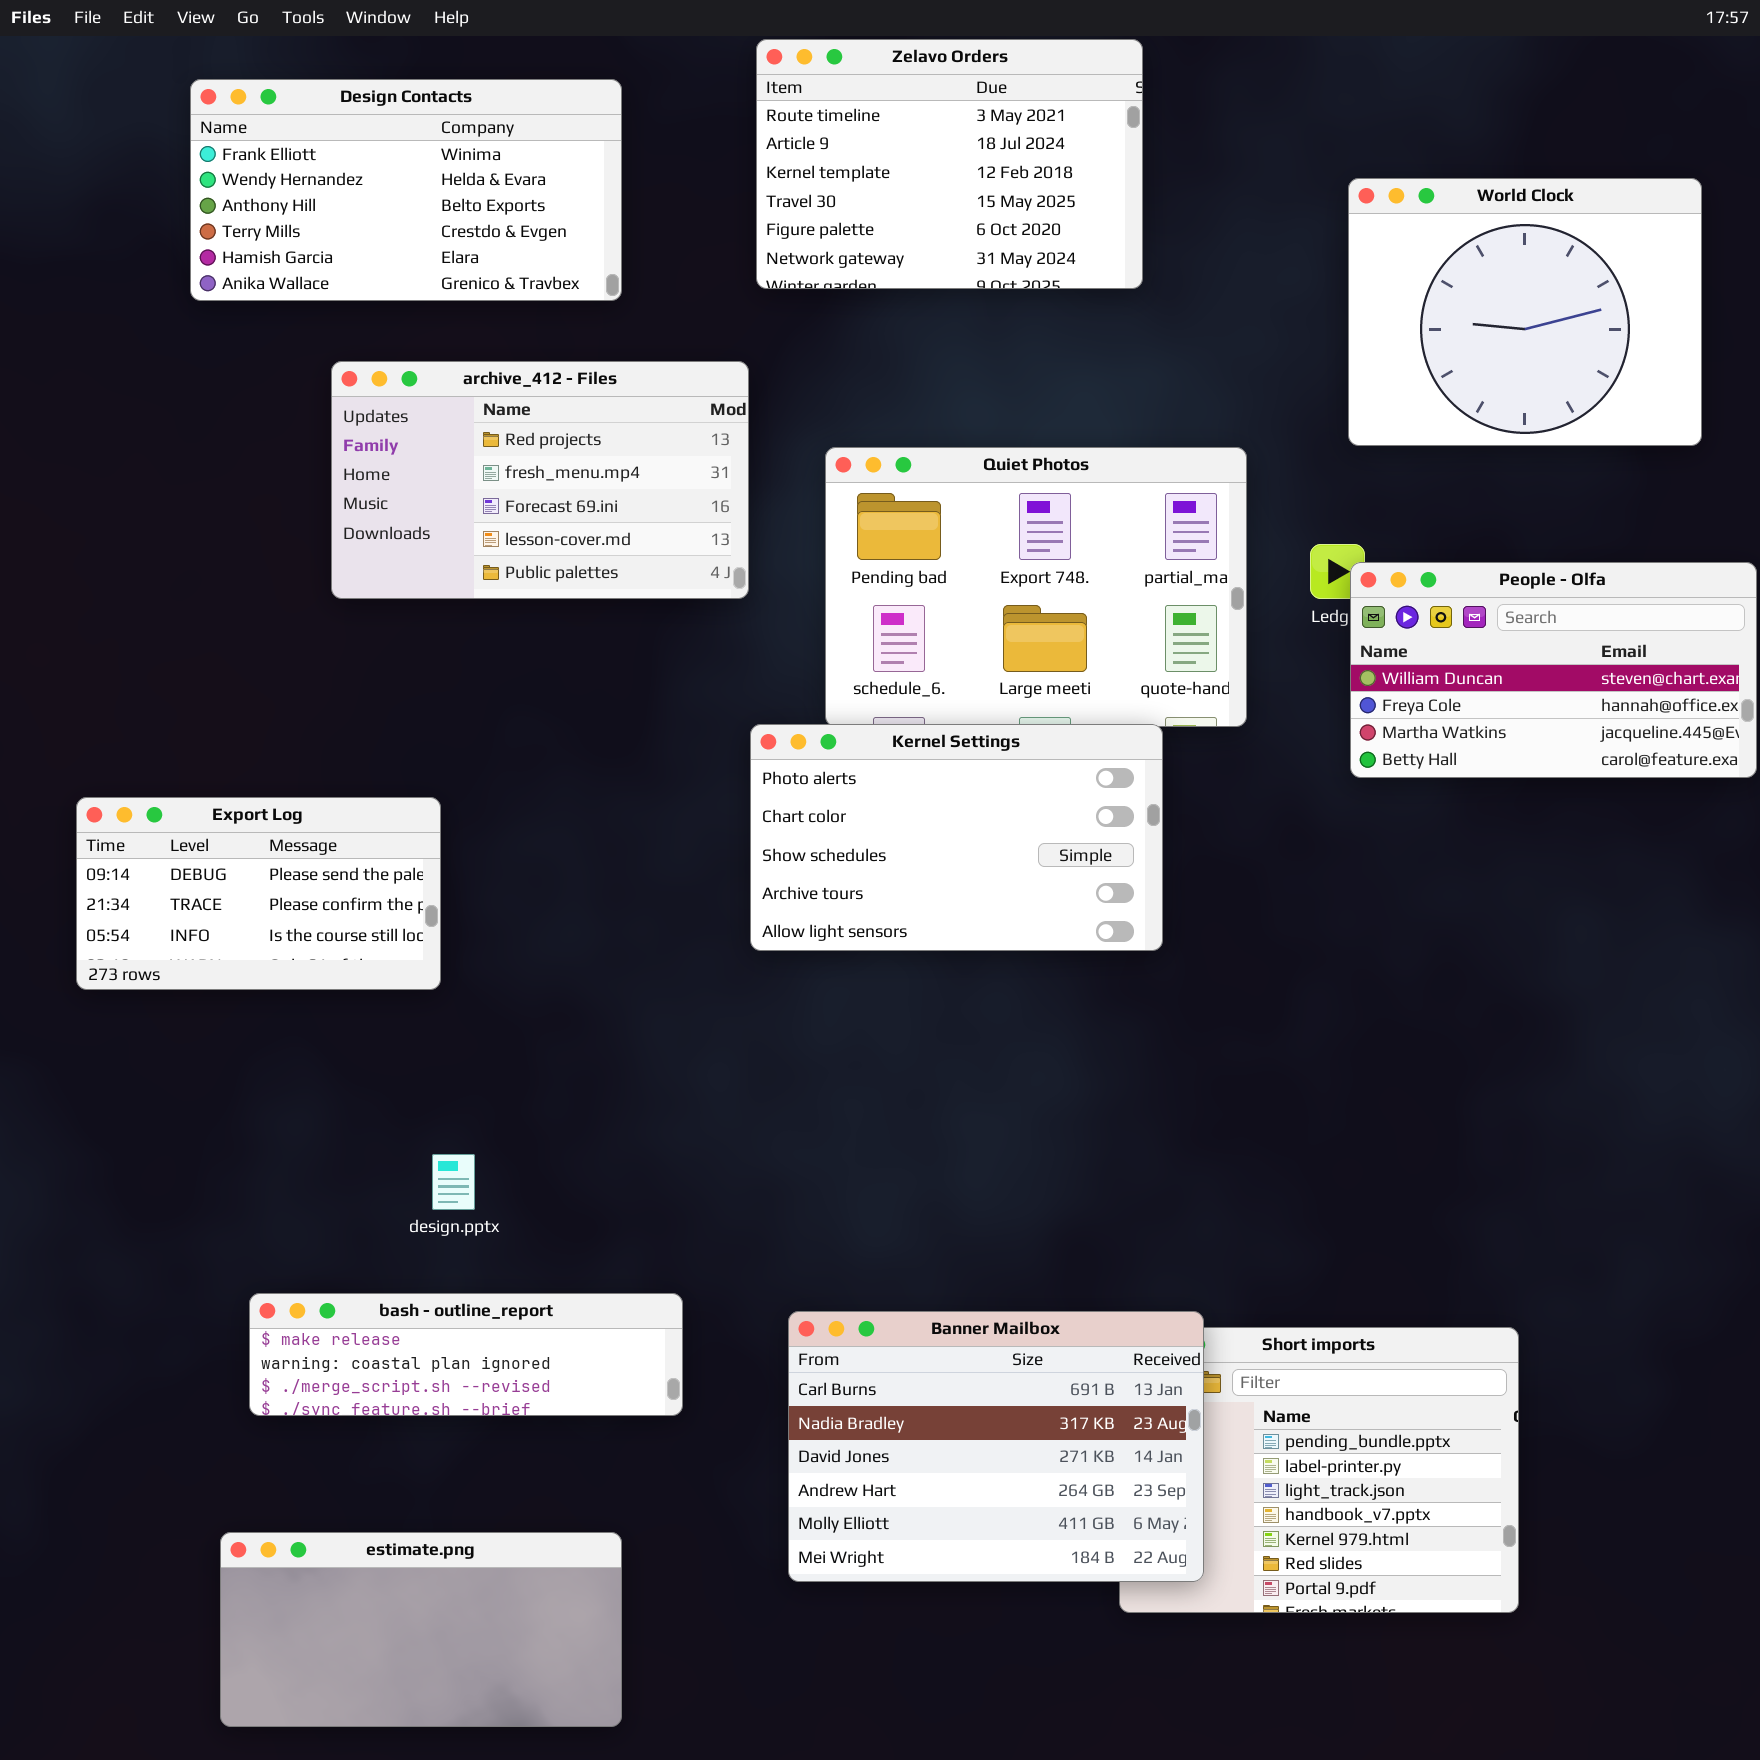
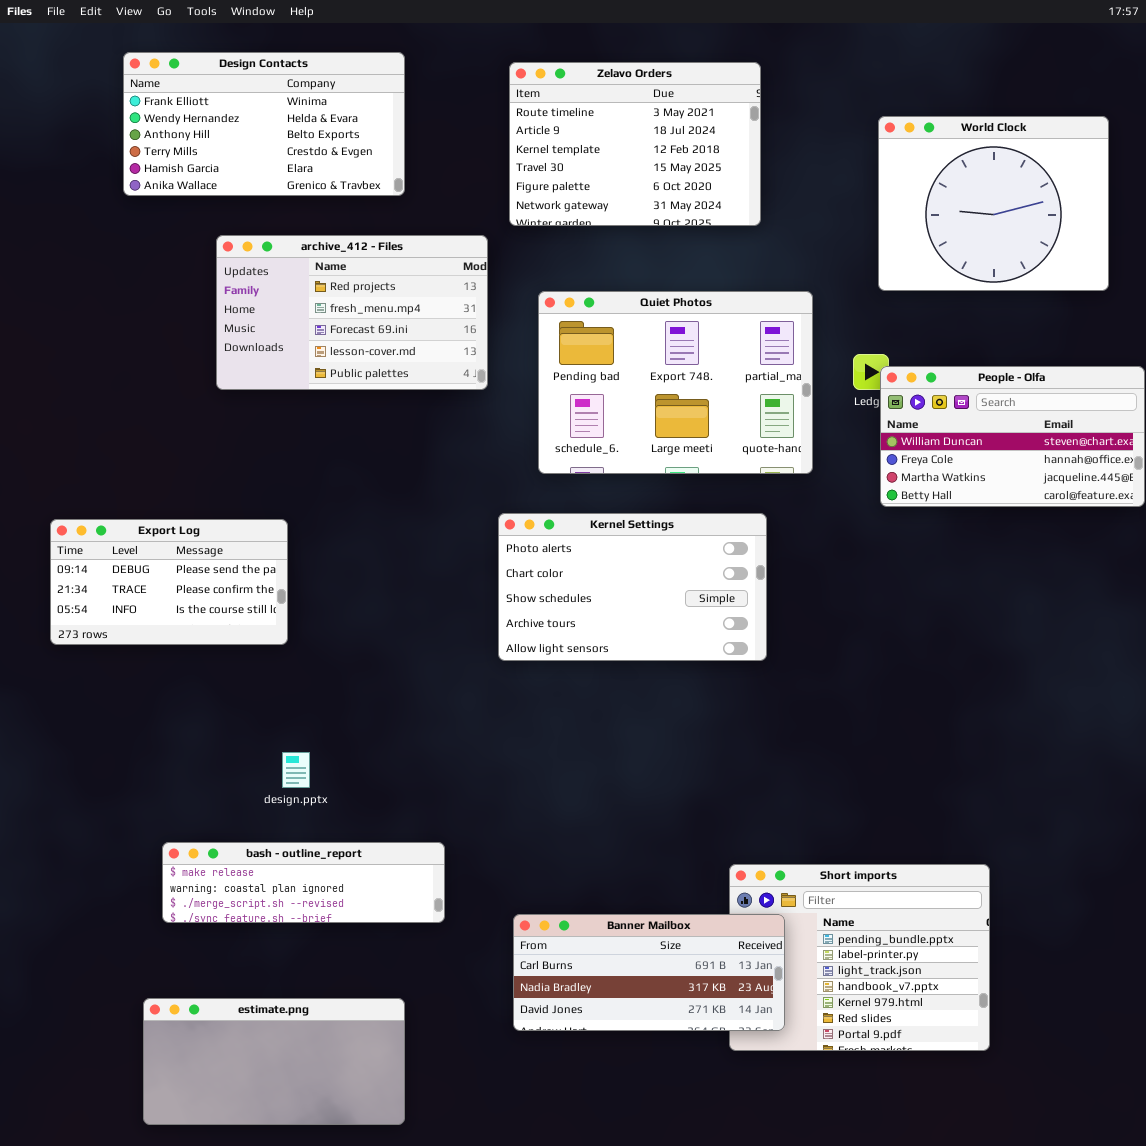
Zelavo Orders: [756,39,1143,289] -> [509,62,761,226], moved
Kernel Settings: [750,724,1163,951] -> [498,513,767,661], moved
Banner Mailbox: [788,1311,1204,1582] -> [513,914,785,1031], resized

